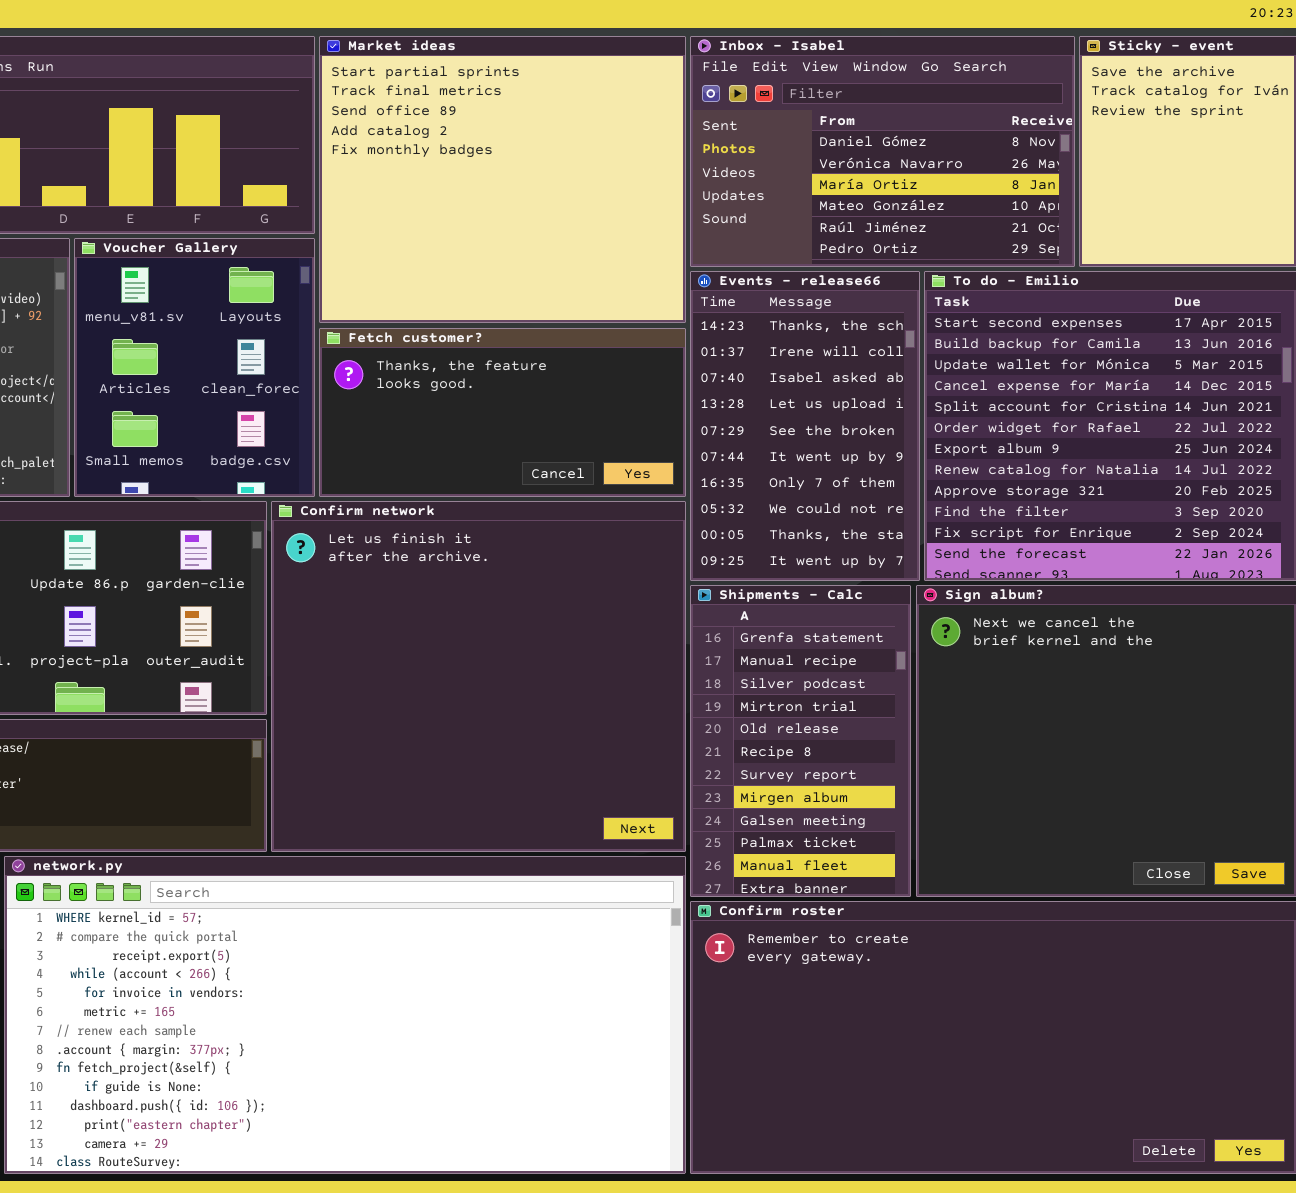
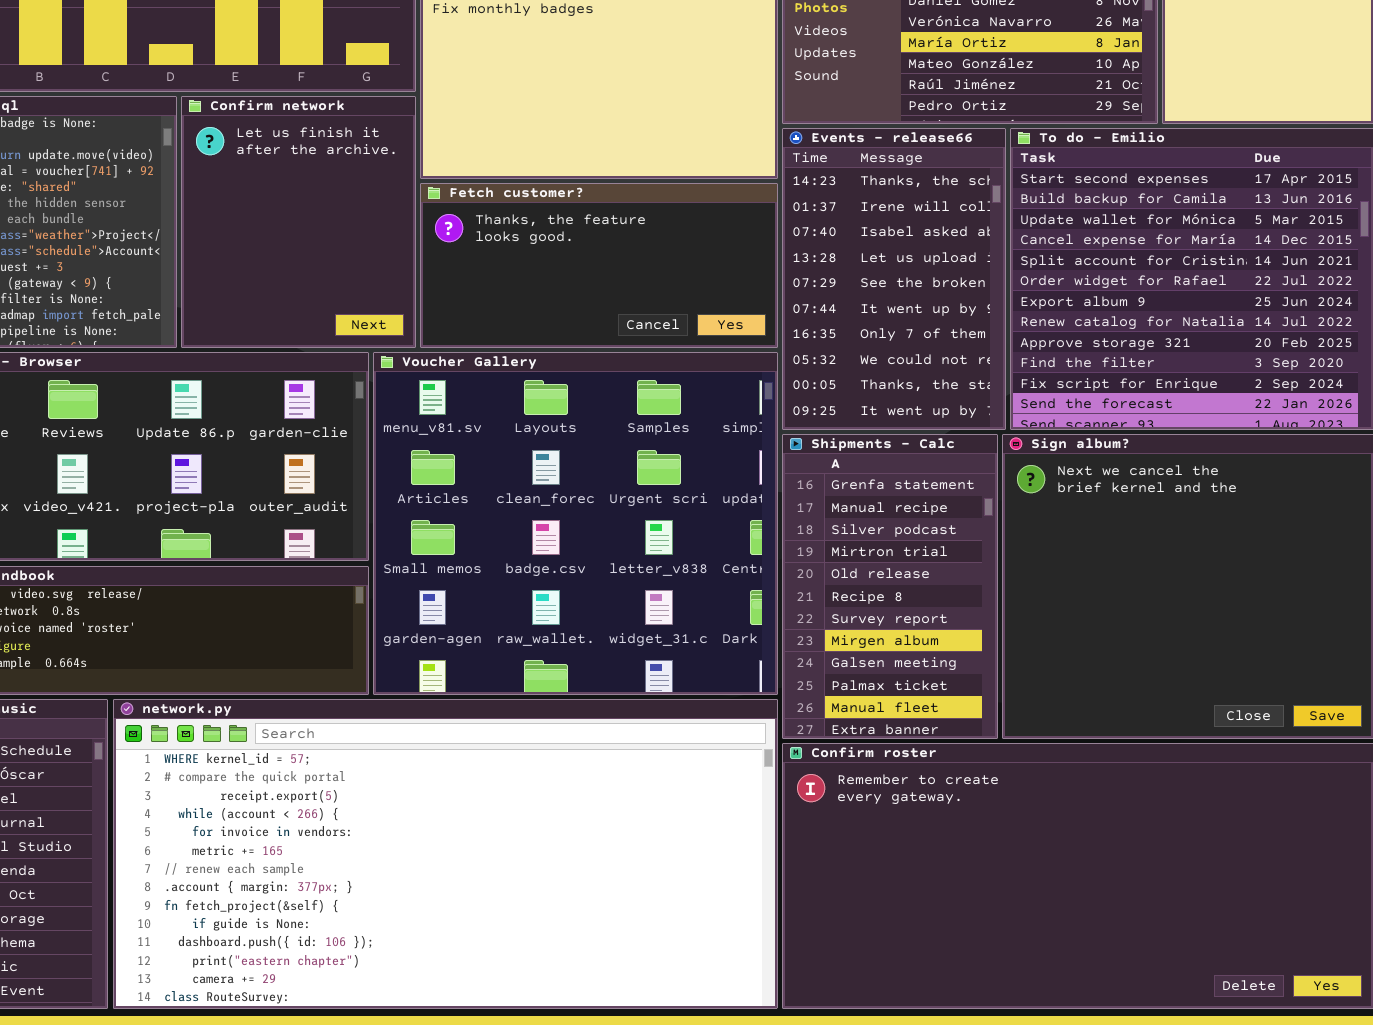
Voucher Gallery: [74,238,315,497] -> [373,352,778,695], moved, resized
Confirm network: [271,501,686,852] -> [181,96,416,348], moved, resized

